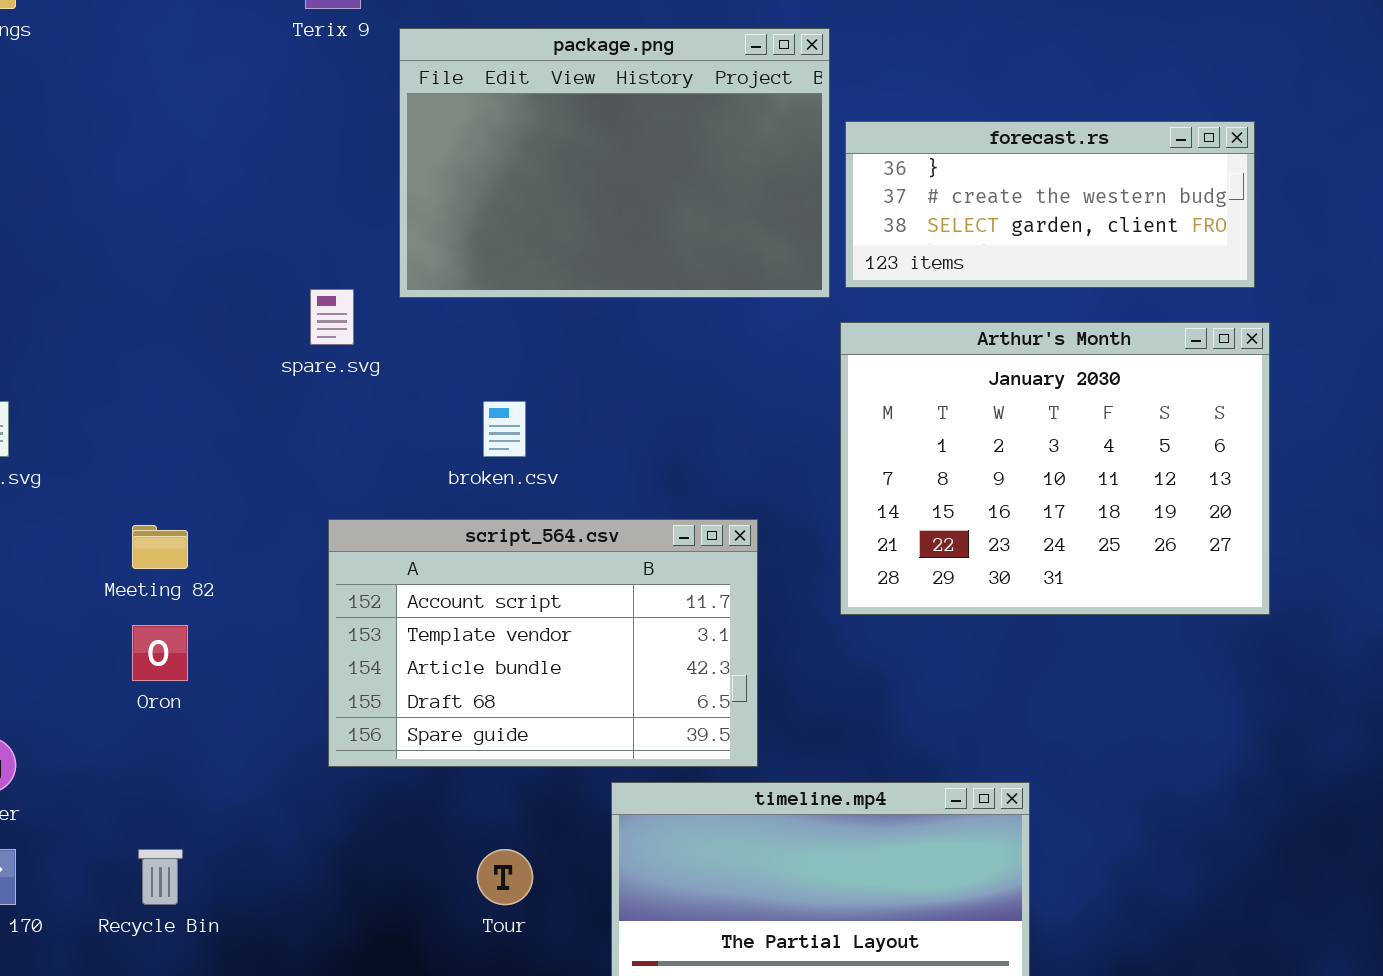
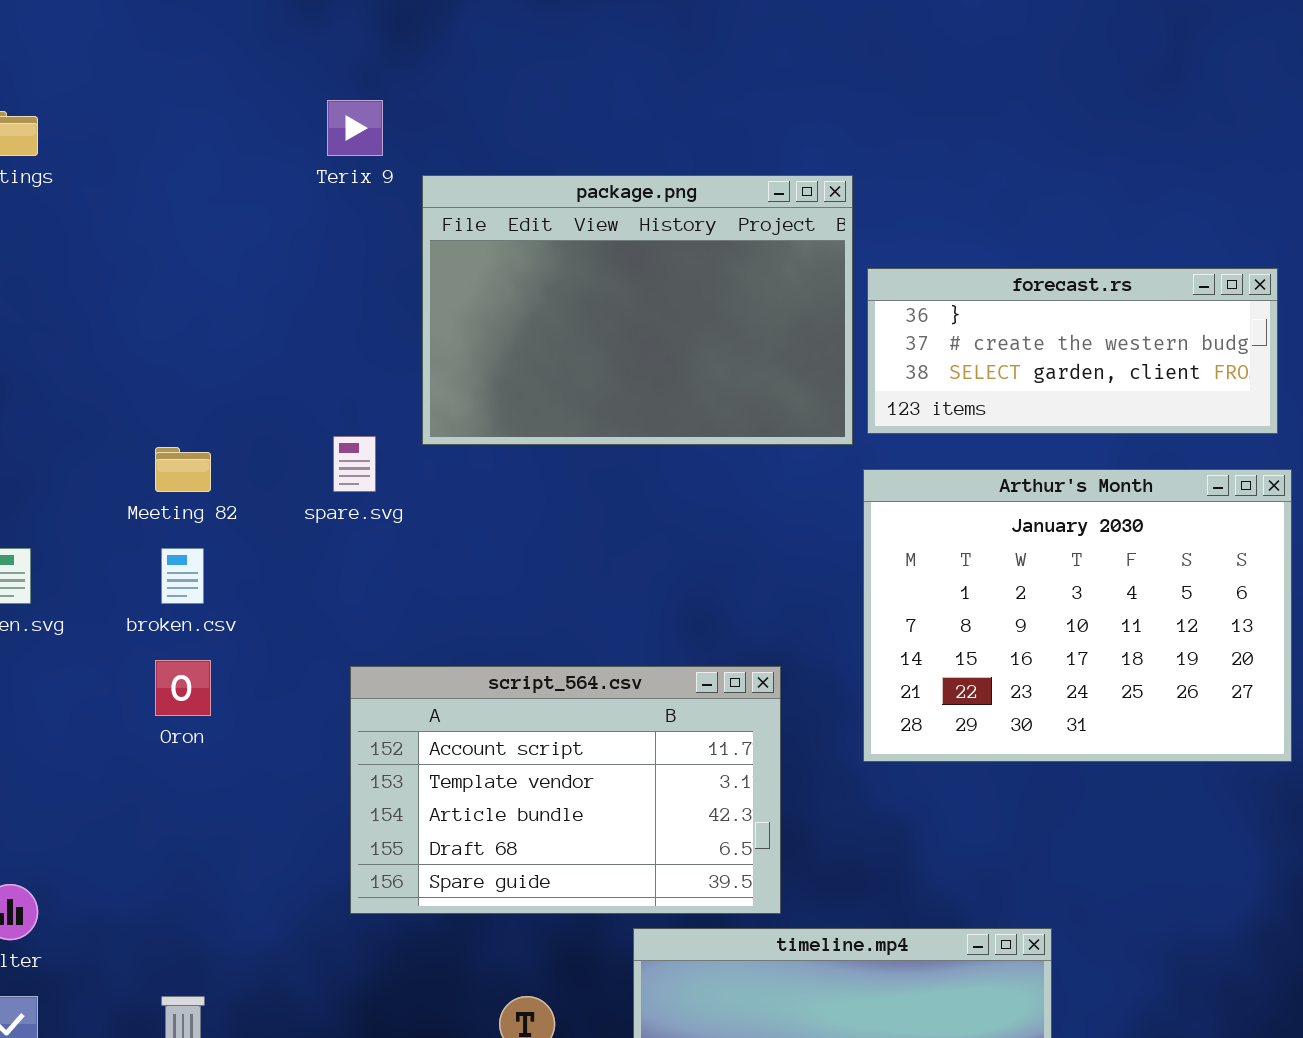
broken.csv: [483,401,526,457] -> [161,548,204,604], moved
Meeting 82: [132,525,188,569] -> [155,447,211,492], moved
Oron: [132,625,188,681] -> [155,660,211,716], moved

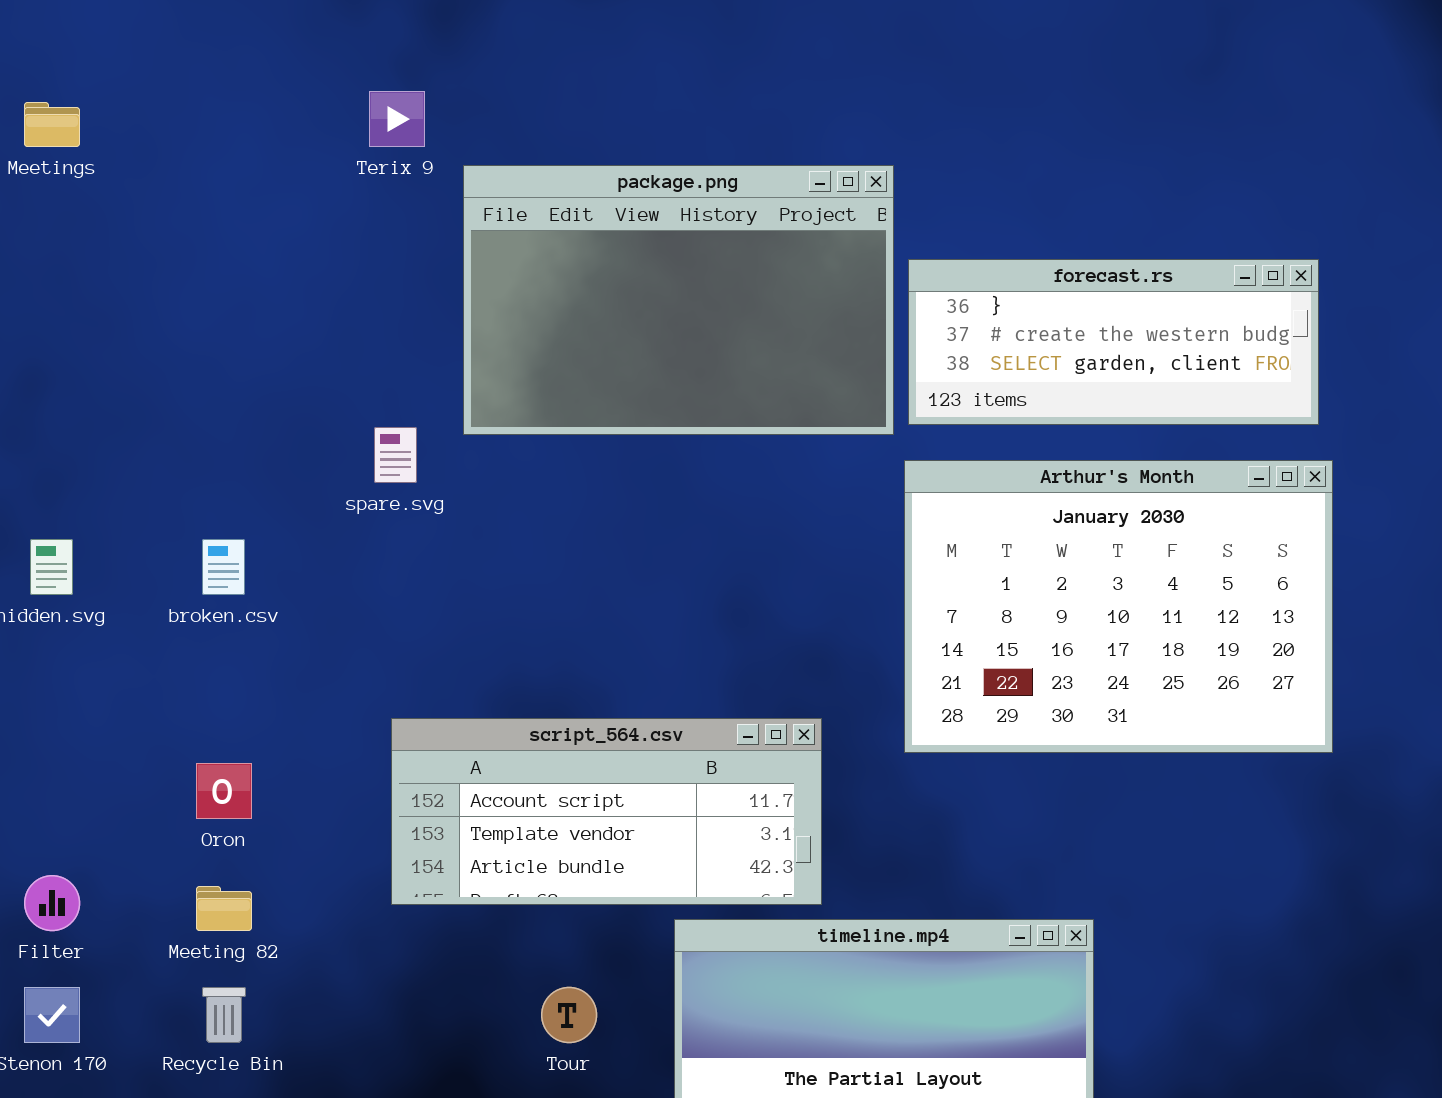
Meeting 82: [155,447,211,492] -> [196,886,252,931], moved
Oron: [155,660,211,716] -> [196,763,252,819], moved
script_564.csv: [350,666,781,914] -> [391,718,822,905], resized

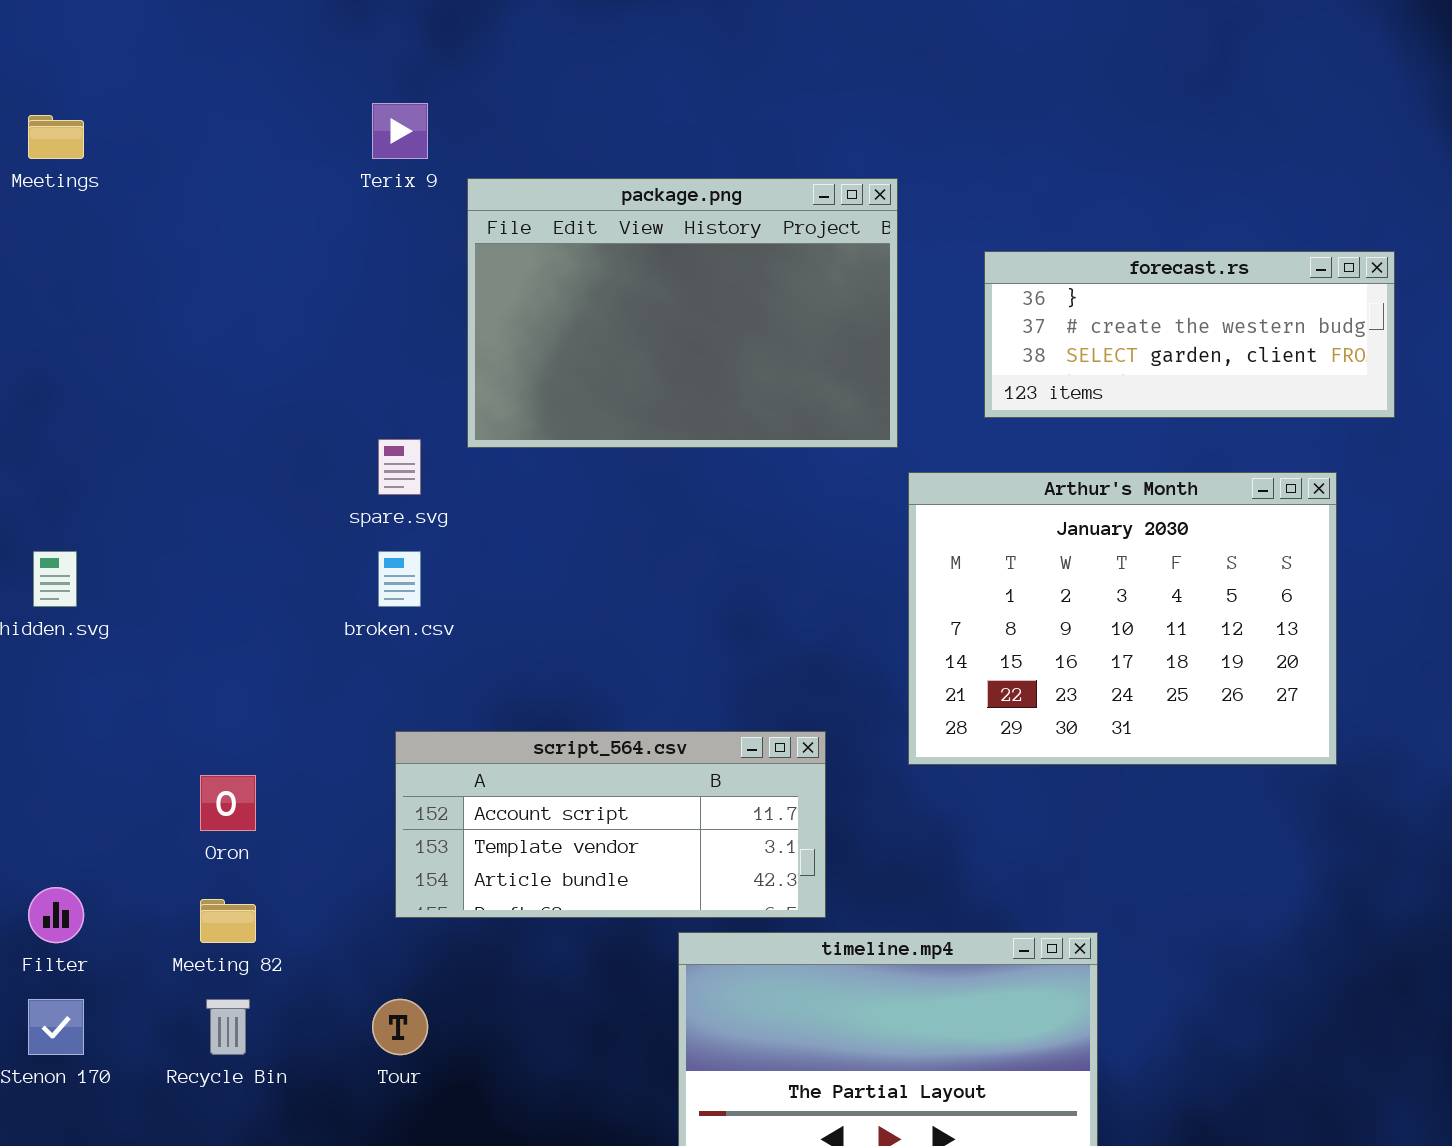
forecast.rs: [908,259,1319,425] -> [984,251,1395,418], moved
broken.csv: [202,539,245,595] -> [378,551,421,607], moved
Tour: [541,987,597,1043] -> [372,999,428,1055], moved

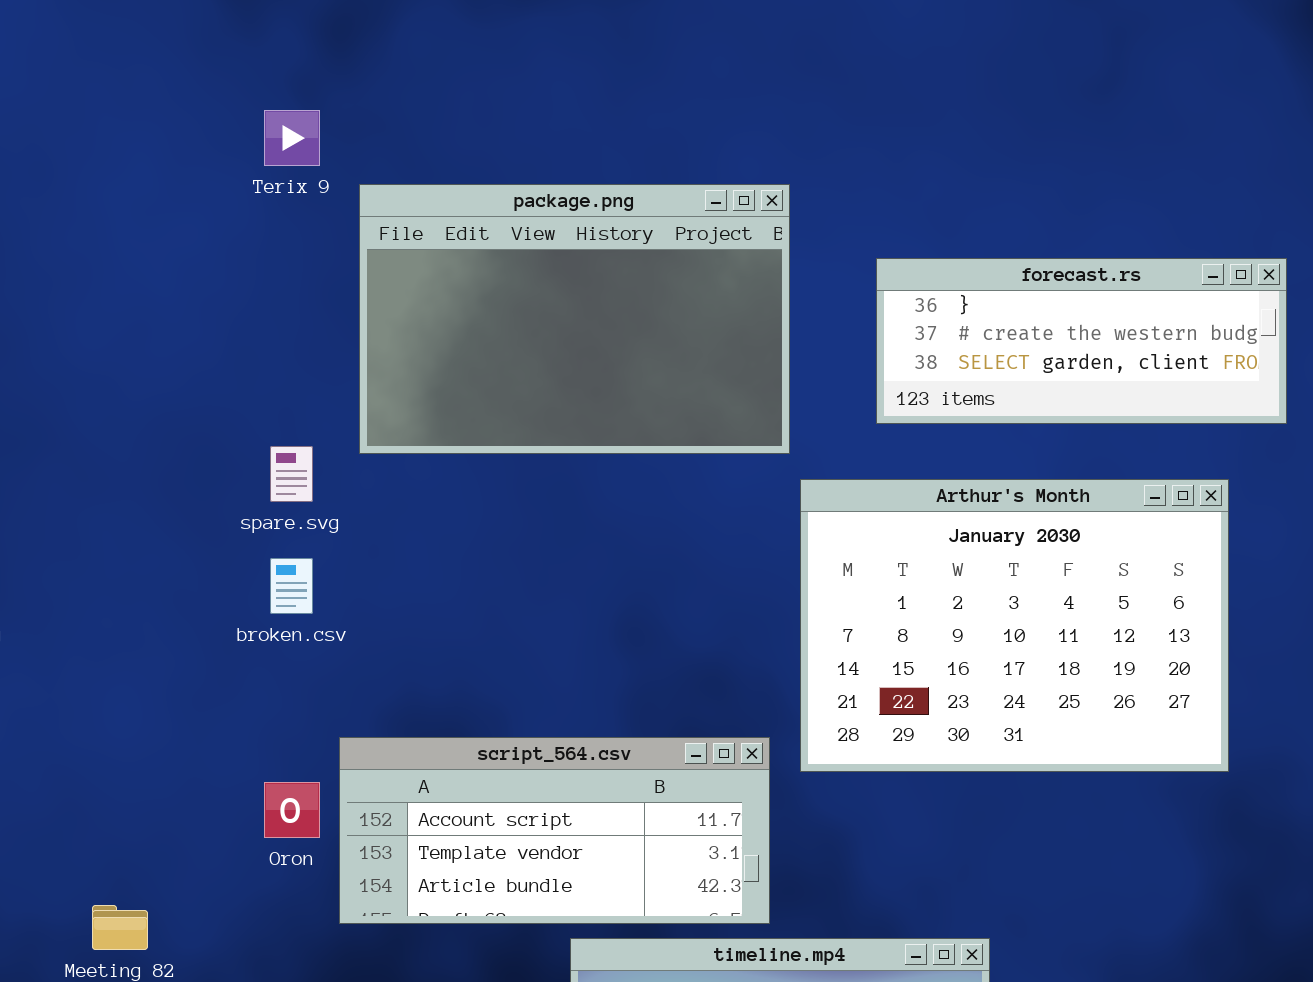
script_564.csv: [395,731,826,918] -> [339,737,770,924], moved
Oron: [200,775,256,831] -> [264,782,320,838], moved

